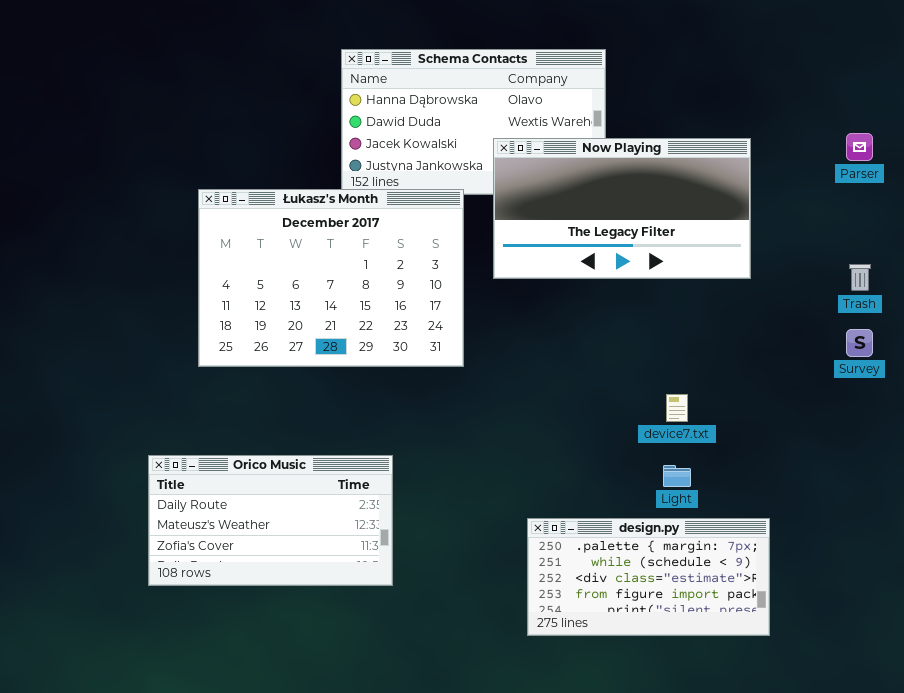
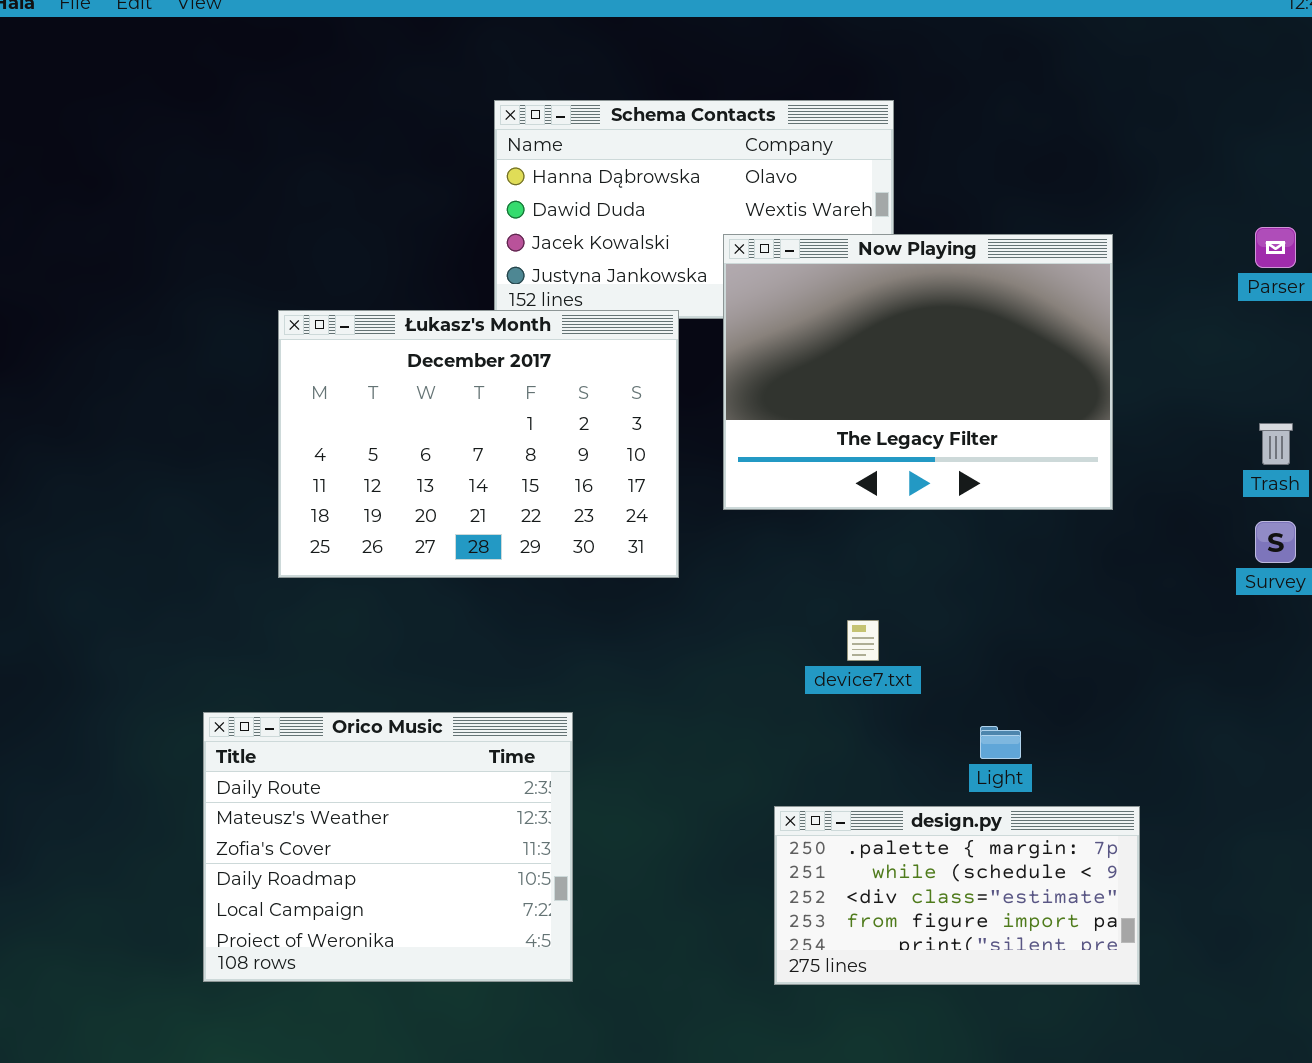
Now Playing: [493,138,751,279] -> [723,234,1113,510], resized
device7.txt: [666,394,688,422] -> [847,620,879,661], moved
Orico Music: [148,455,393,586] -> [203,712,573,982], resized

